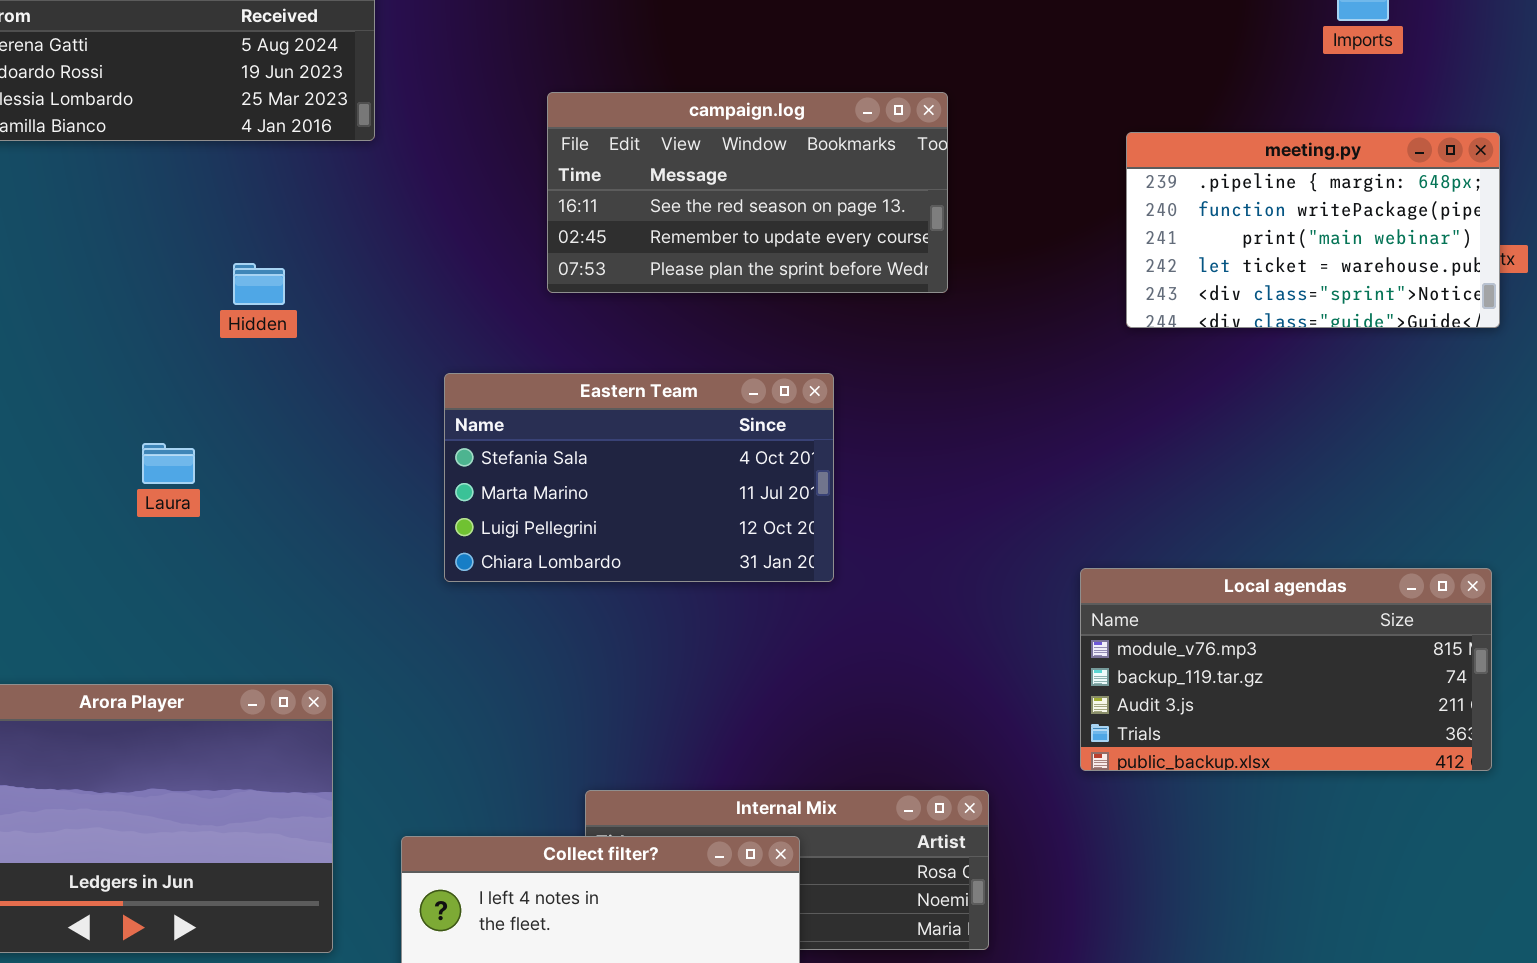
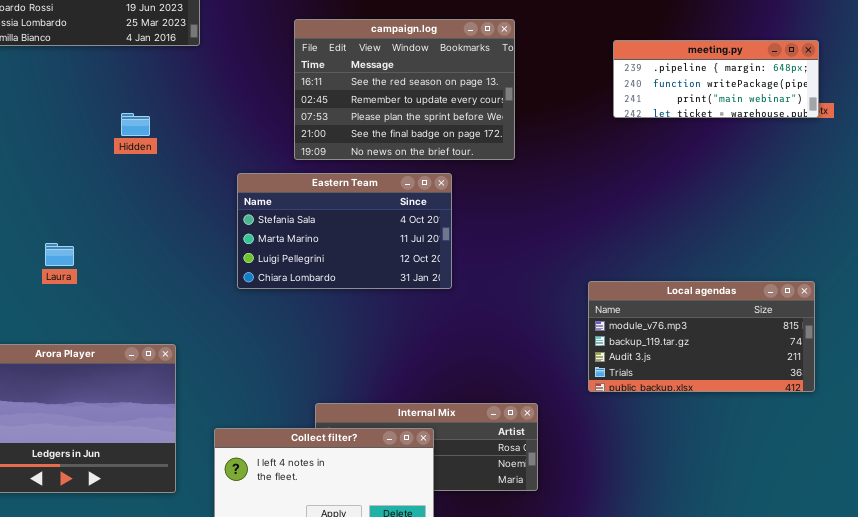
campaign.log: [547,92,948,293] -> [294,19,515,160], resized
meeting.py: [1126,132,1500,328] -> [613,40,819,118], resized
Laura: [142,443,195,484] -> [45,243,74,266], moved

